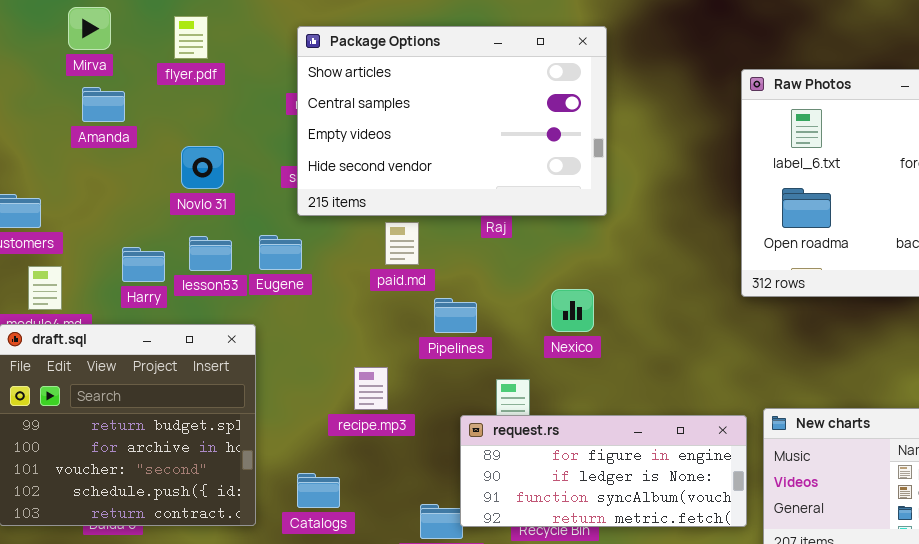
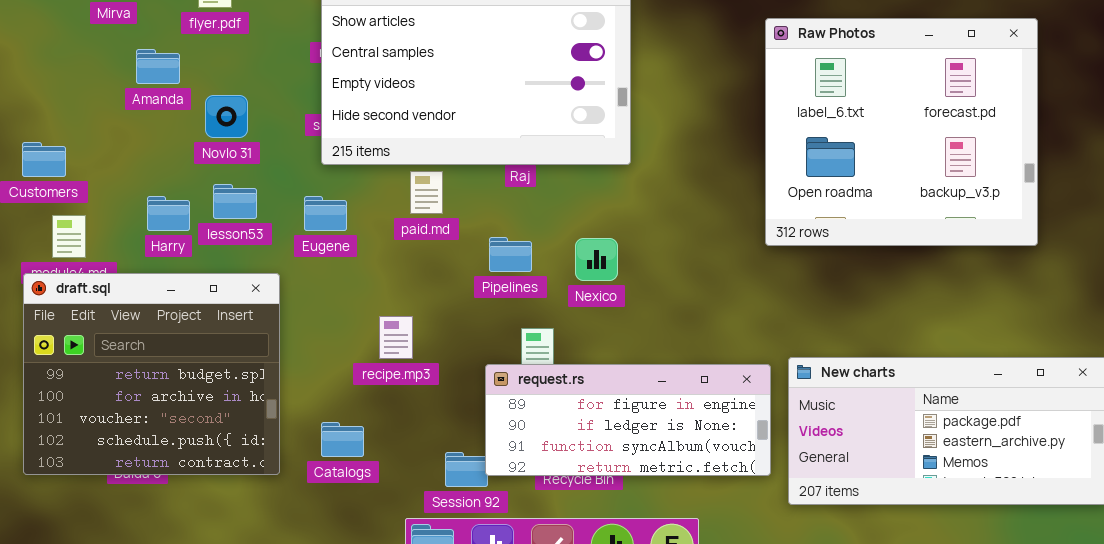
Amanda: [82,87,125,122] -> [136,49,180,84], moved
Eugene: [259,235,302,270] -> [304,196,347,231], moved
Pipelines: [434,298,477,333] -> [489,237,532,272], moved

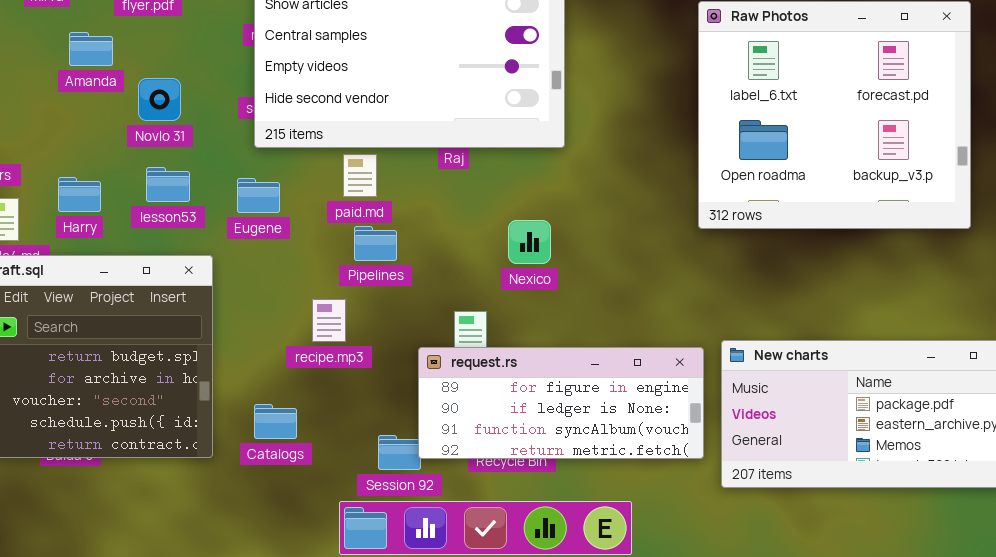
Harry: [147,196,190,231] -> [58,177,101,212], moved
Pipelines: [489,237,532,272] -> [354,226,397,261], moved

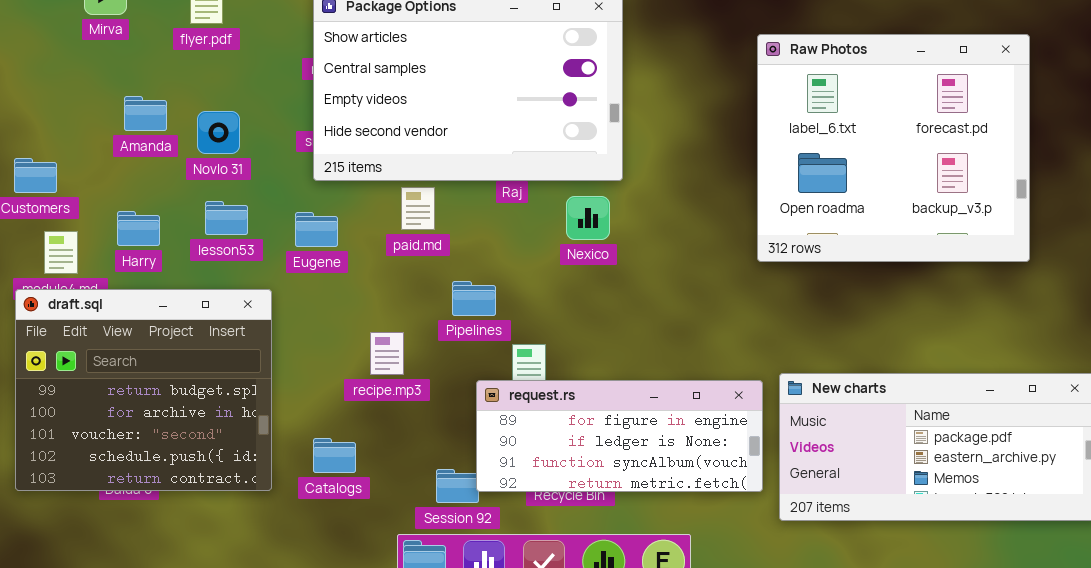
Amanda: [69,32,113,66] -> [124,96,167,131], moved
Nexico: [508,220,551,264] -> [566,196,610,240], moved
Pipelines: [354,226,397,261] -> [452,281,496,316], moved

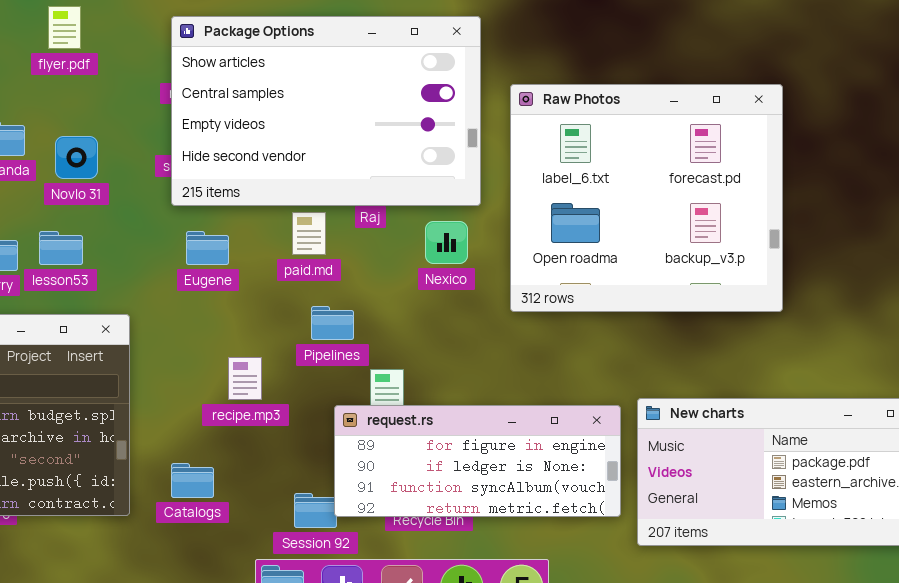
Raw Photos: [757,34,1030,262] -> [510,84,783,312], moved
paid.md: [401,187,435,230] -> [292,212,326,255], moved
lesson53: [205,201,248,235] -> [39,231,83,265], moved
Eugene: [295,212,338,247] -> [186,231,229,265], moved

